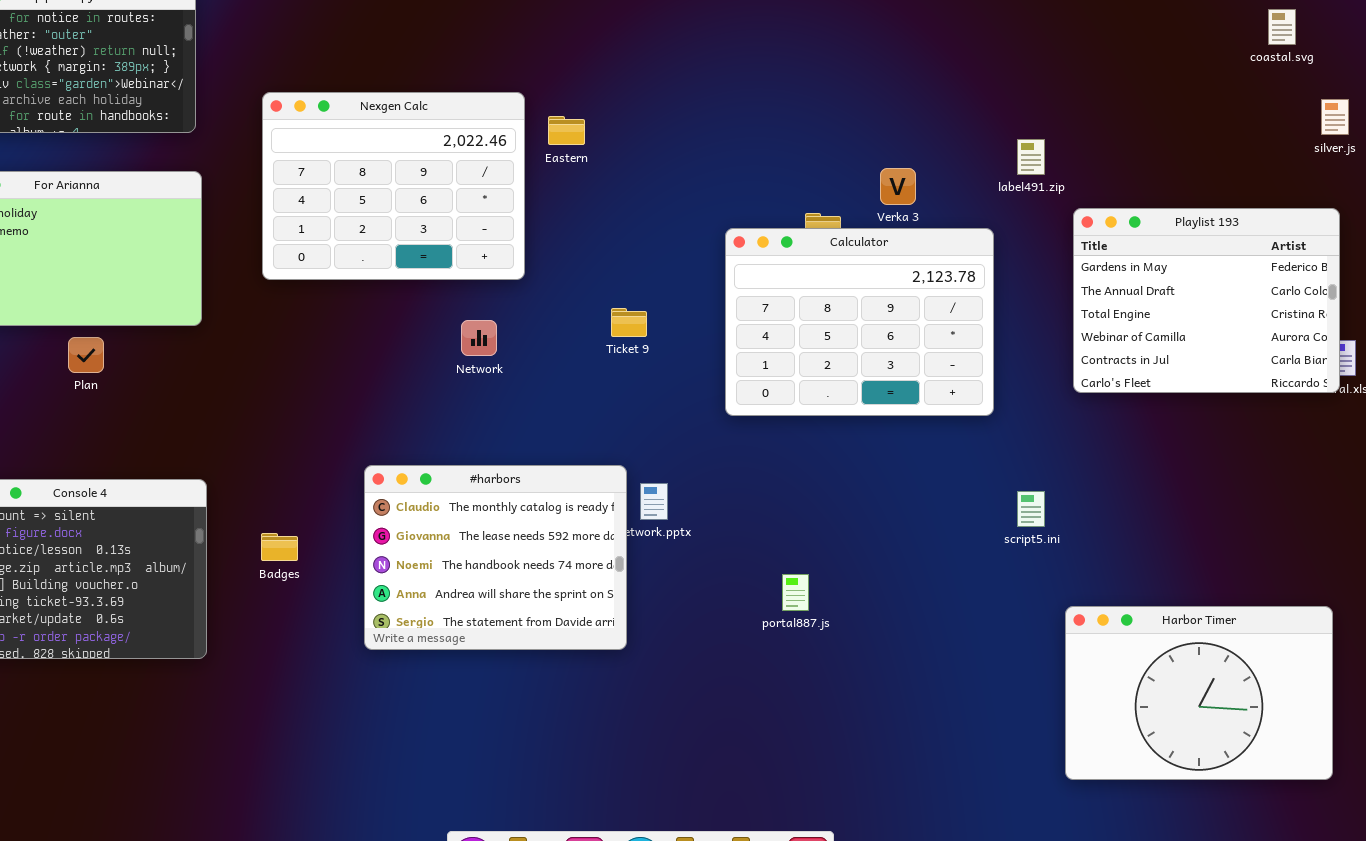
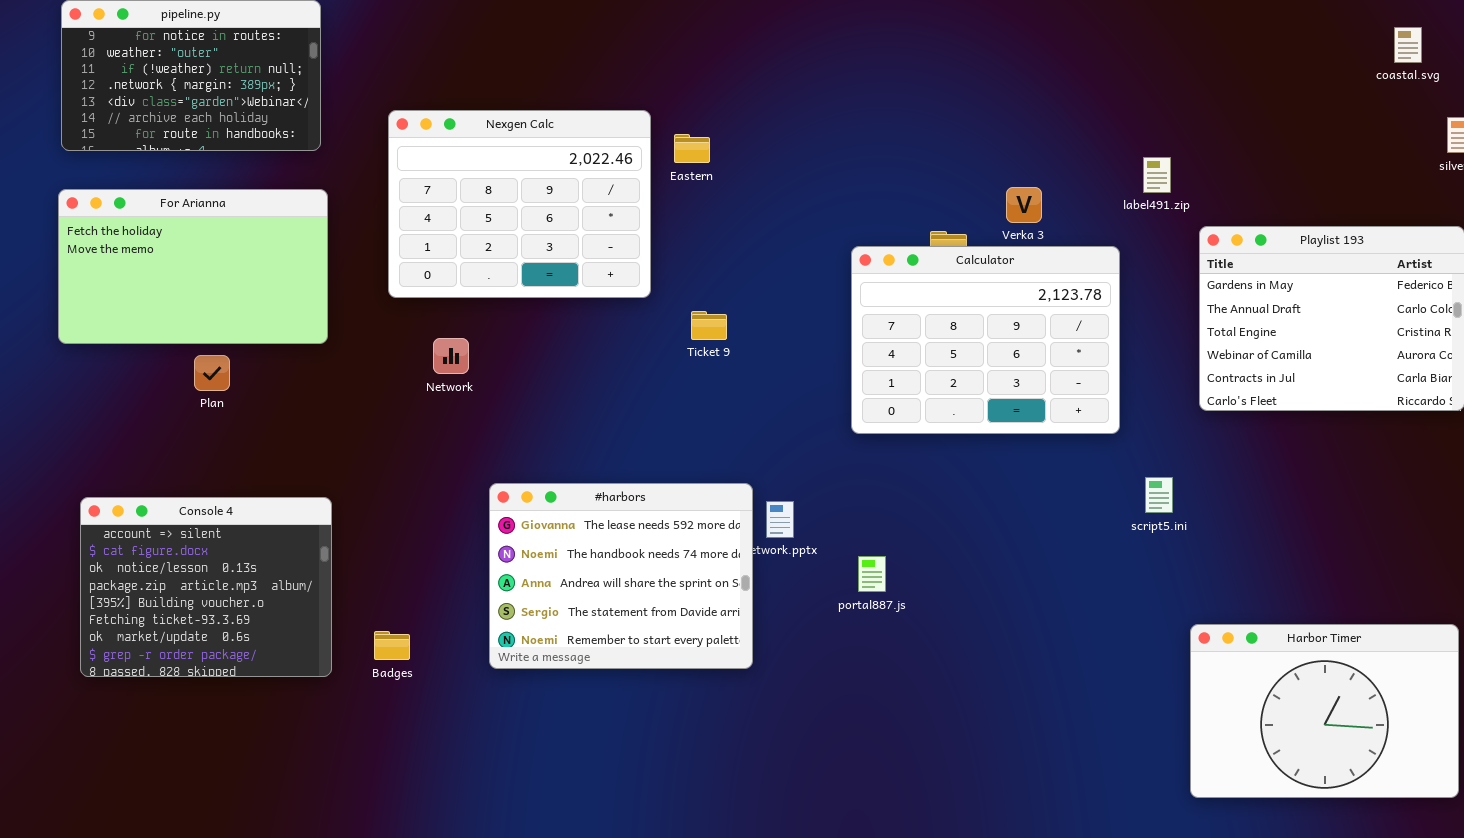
Ticket 9: [611,308,647,337] -> [691,311,727,340], moved
Network: [461,320,497,356] -> [433,338,469,374], moved
#harbors: [364,465,627,650] -> [489,483,753,669], scrolled down 1 row
script5.ini: [1017,491,1045,527] -> [1145,477,1173,513], moved
Badges: [261,533,298,561] -> [374,631,410,660], moved
portal887.js: [782,574,809,611] -> [858,556,886,592], moved

